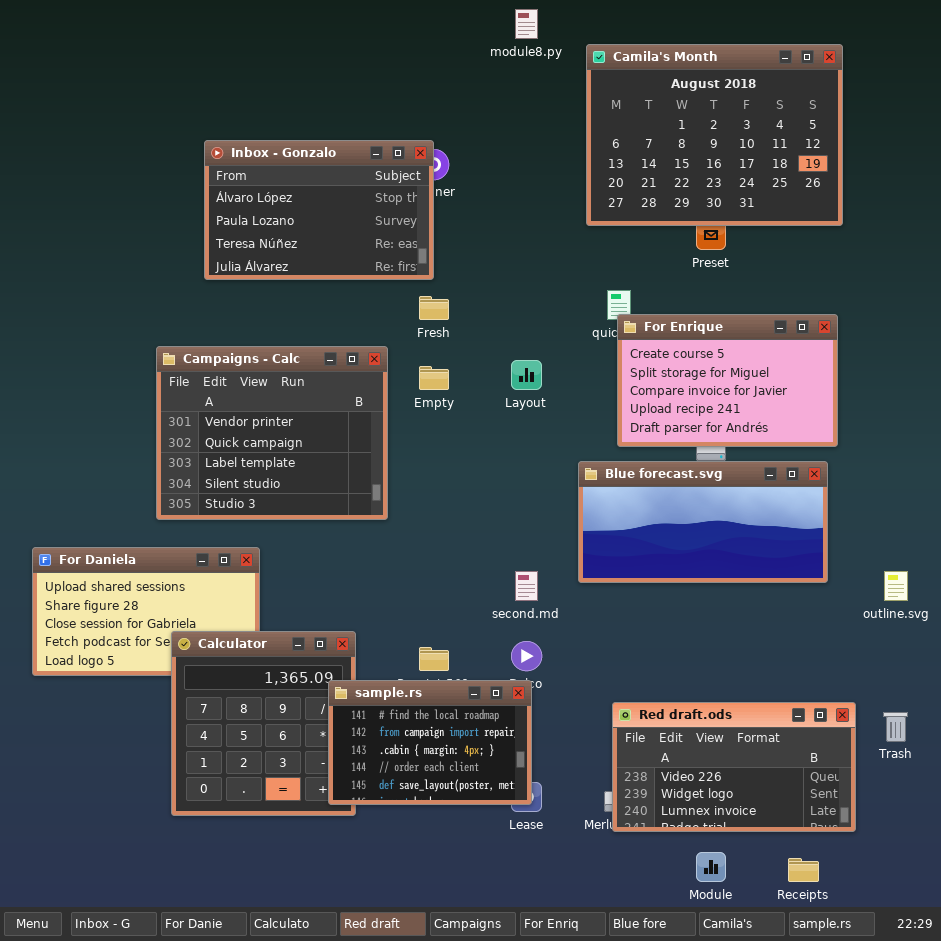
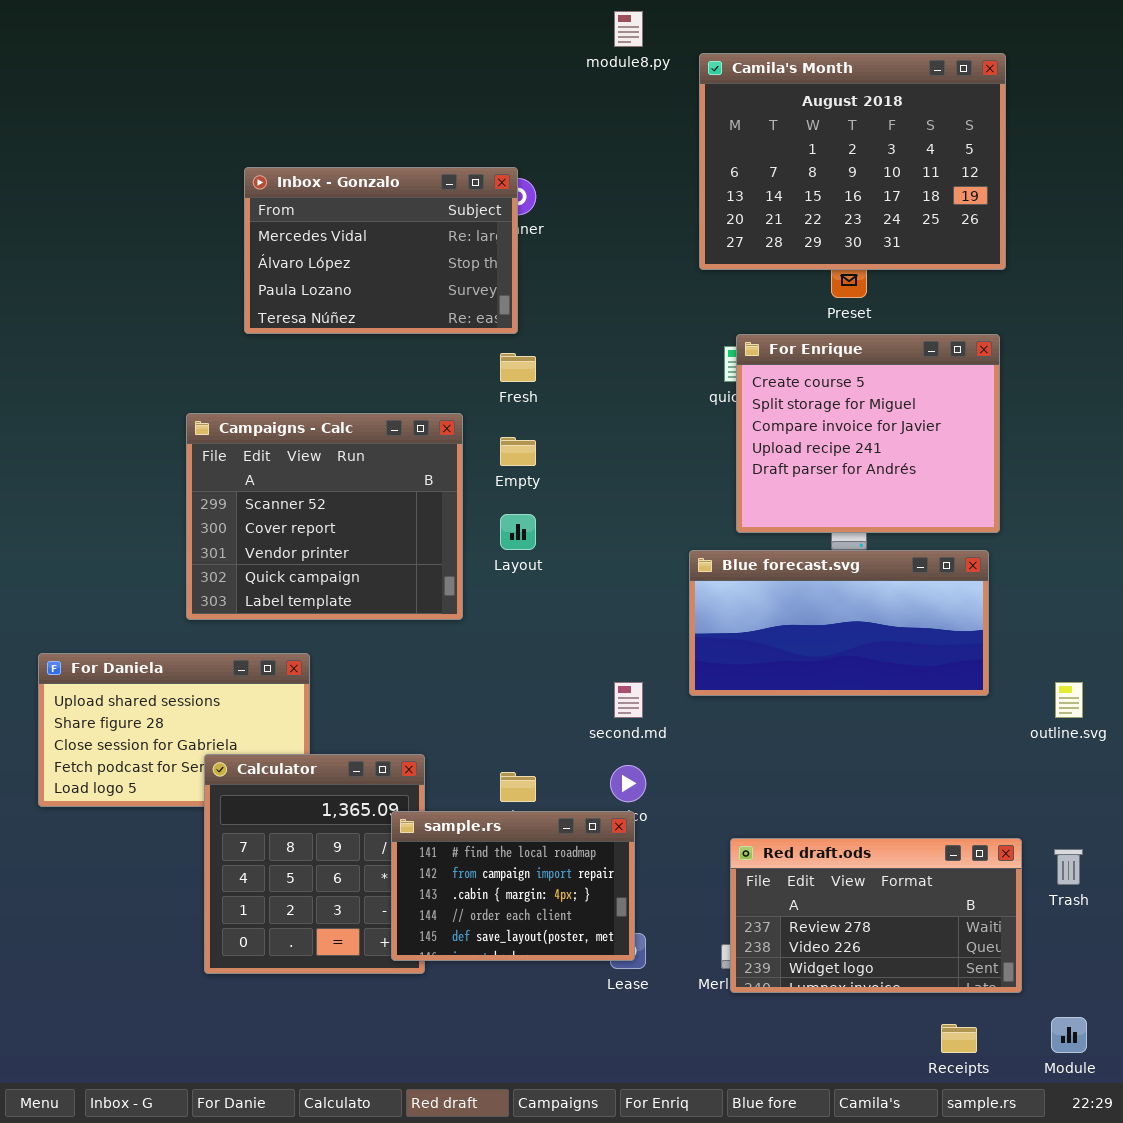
Inbox - Gonzalo: [204,140,434,280] -> [244,167,518,334], scrolled up 1 row
For Enrique: [617,314,838,447] -> [736,334,1000,533], resized
Campaigns - Calc: [156,346,388,520] -> [186,413,463,620], scrolled up 2 rows
Layout: [511,360,542,390] -> [500,514,536,550], moved
Red draft.ods: [612,702,856,832] -> [730,838,1022,993], scrolled up 1 row
Module: [696,852,726,882] -> [1051,1017,1087,1053], moved

